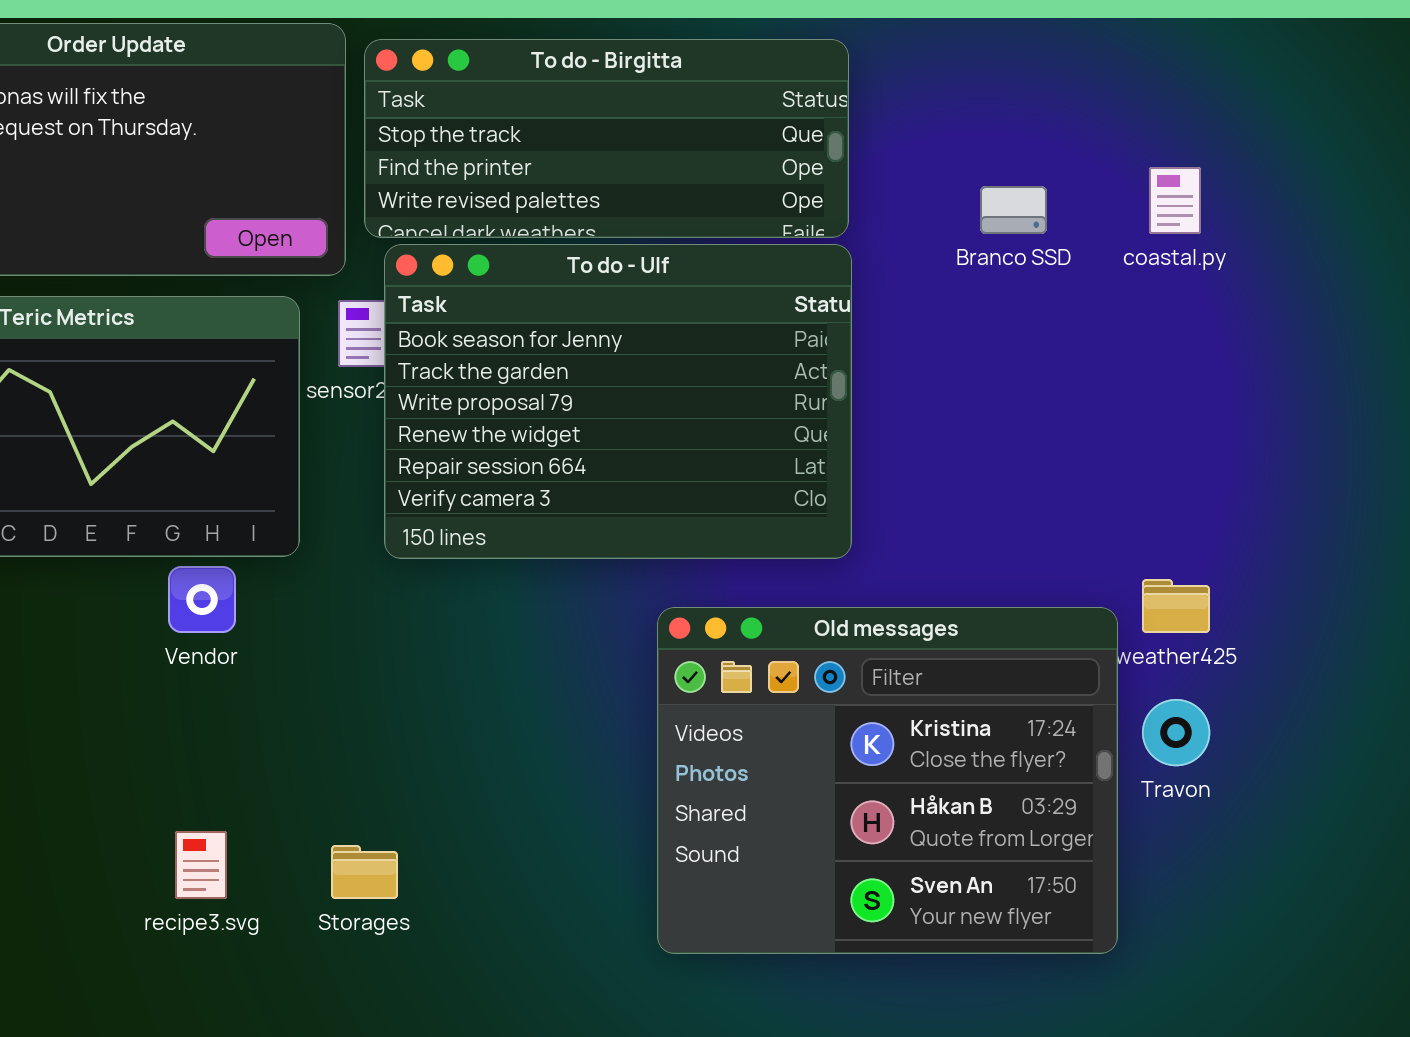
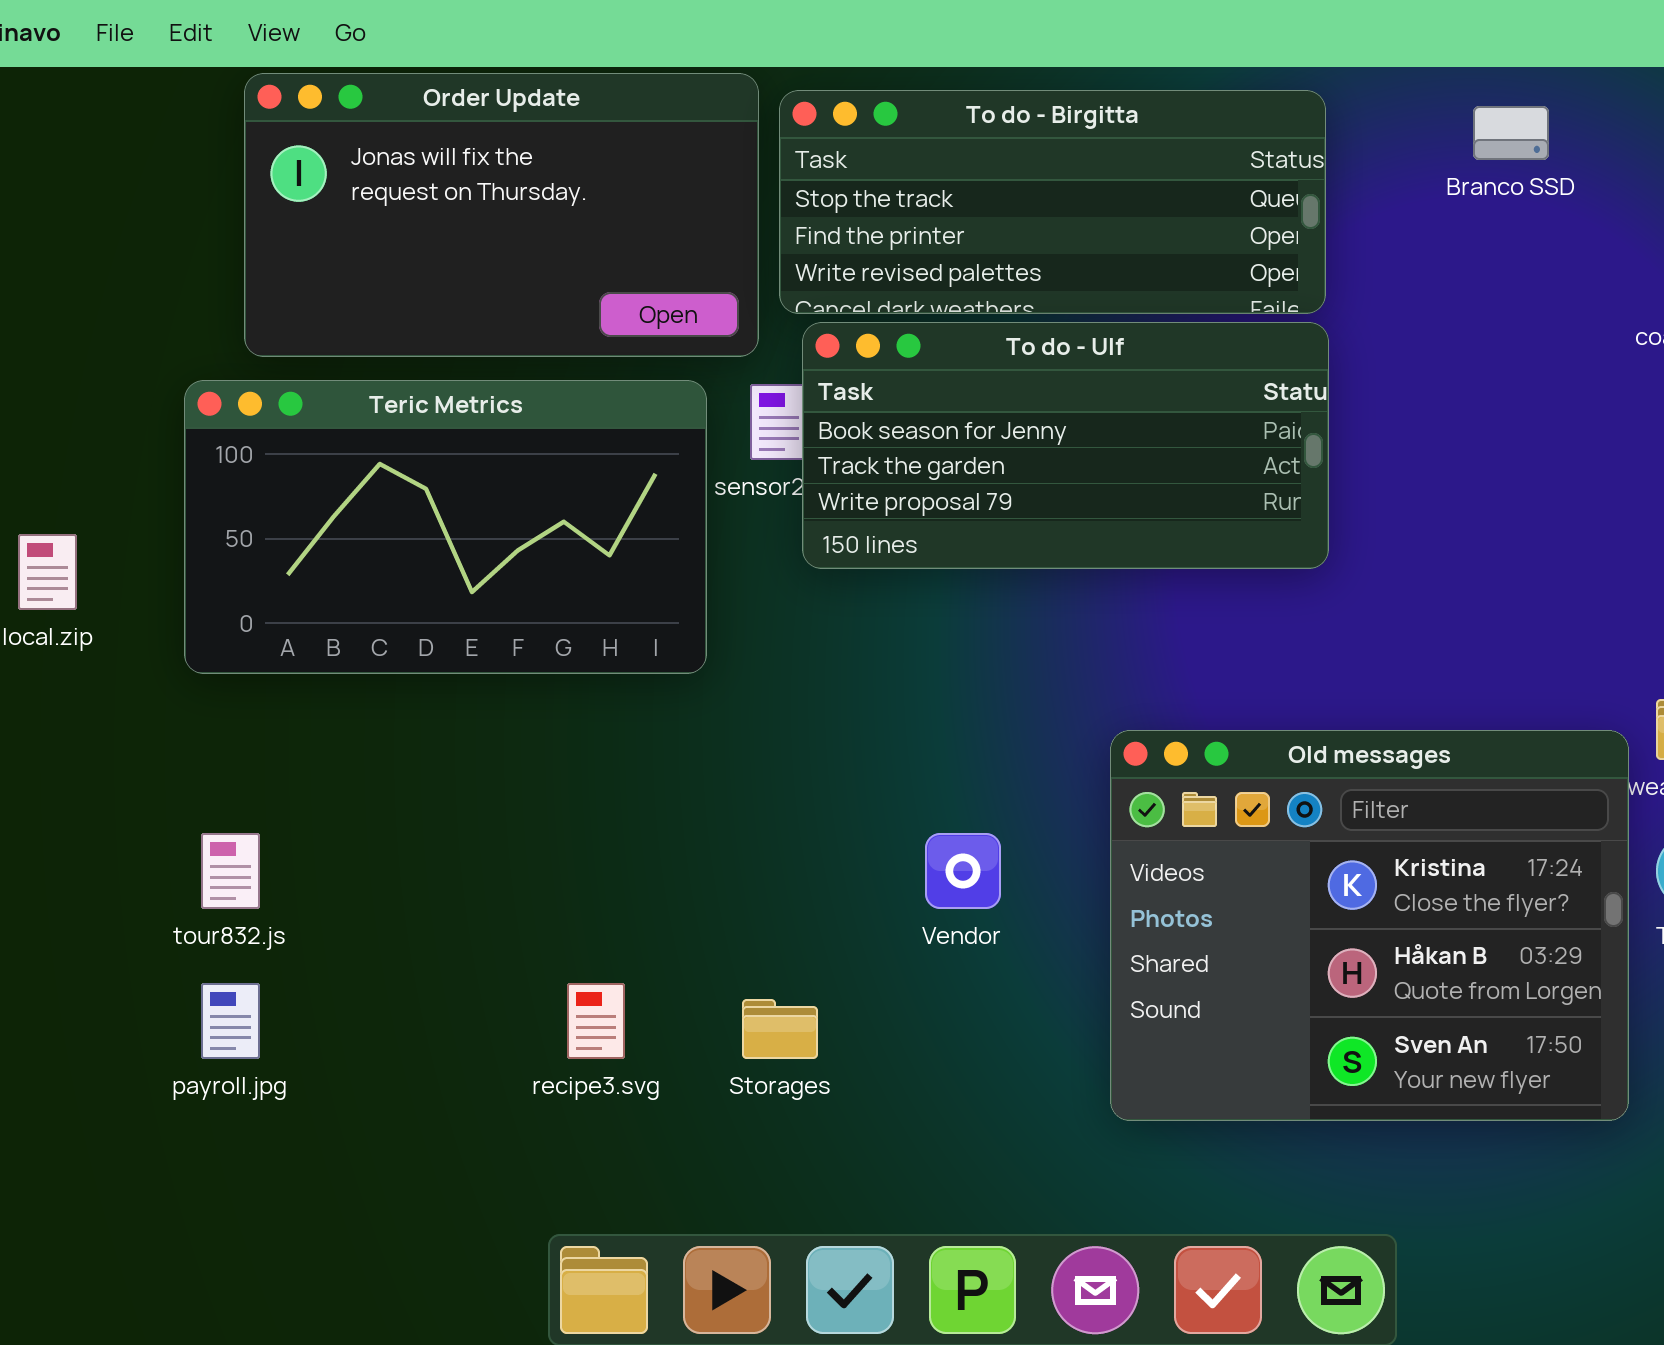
Branco SSD: [980,186,1047,234] -> [1473,106,1549,160], moved
To do - Ulf: [384,244,852,559] -> [802,322,1329,569], resized
Vendor: [168,566,236,633] -> [925,833,1001,909], moved

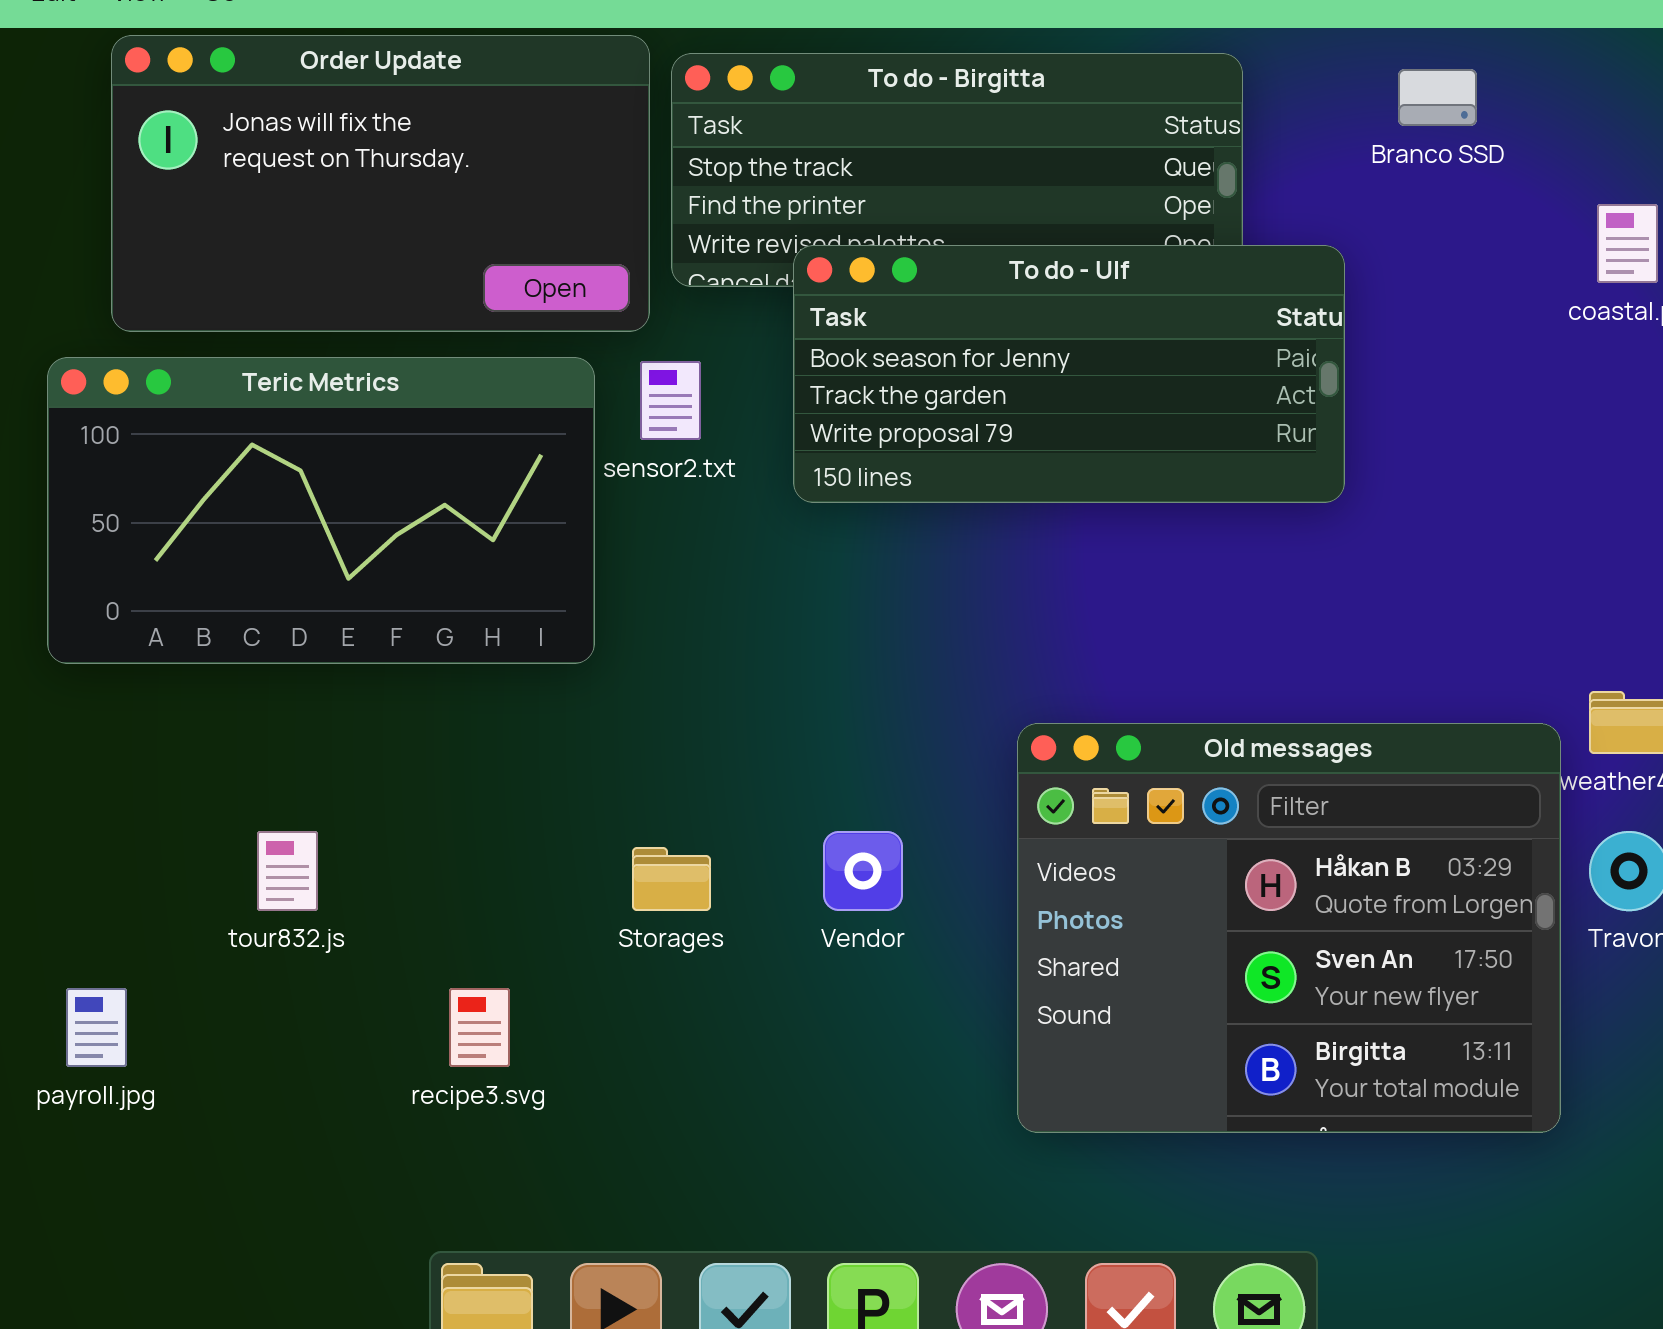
To do - Ulf: [802,322,1329,569] -> [793,245,1345,503], moved
Old messages: [1110,730,1629,1121] -> [1017,723,1561,1133], scrolled down 1 row
tour832.js: [201,833,260,909] -> [257,831,318,911], moved
Storages: [742,999,818,1059] -> [632,847,711,911], moved

